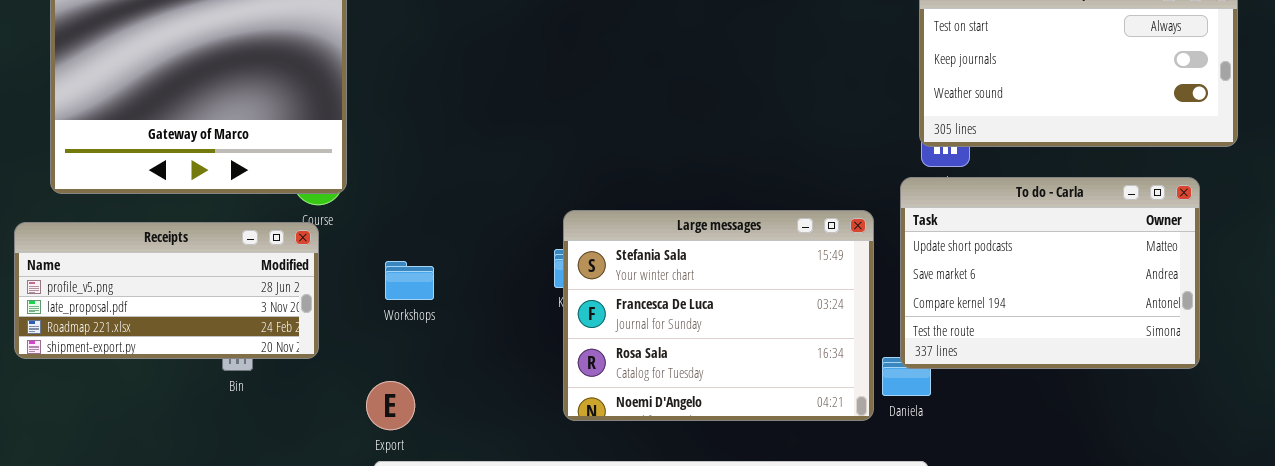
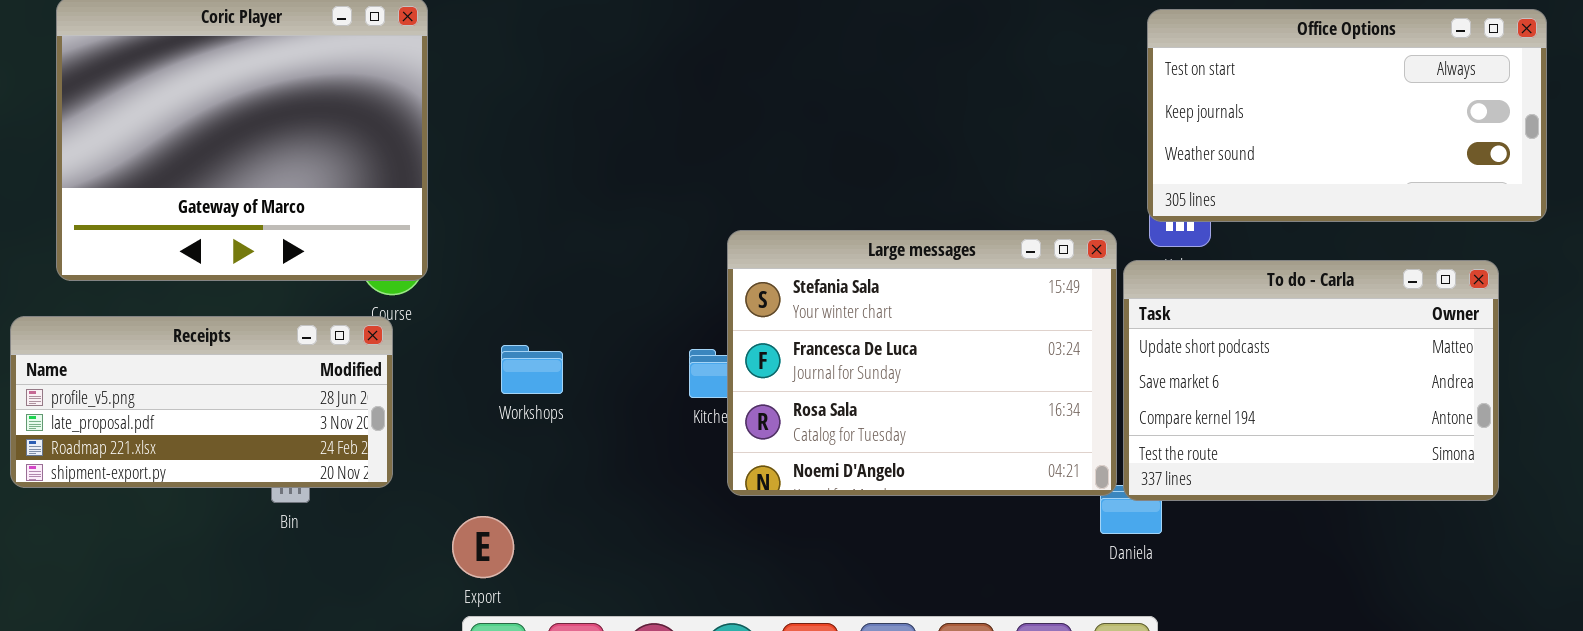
Large messages: [563,210,874,421] -> [727,230,1117,496], moved
Workshops: [385,261,434,300] -> [501,345,563,394], moved

